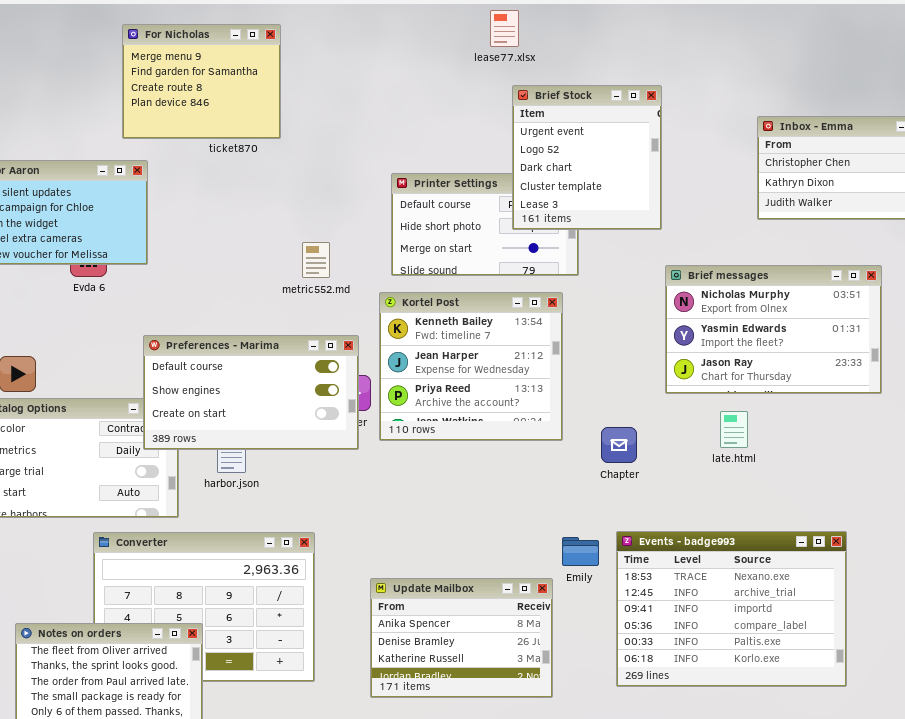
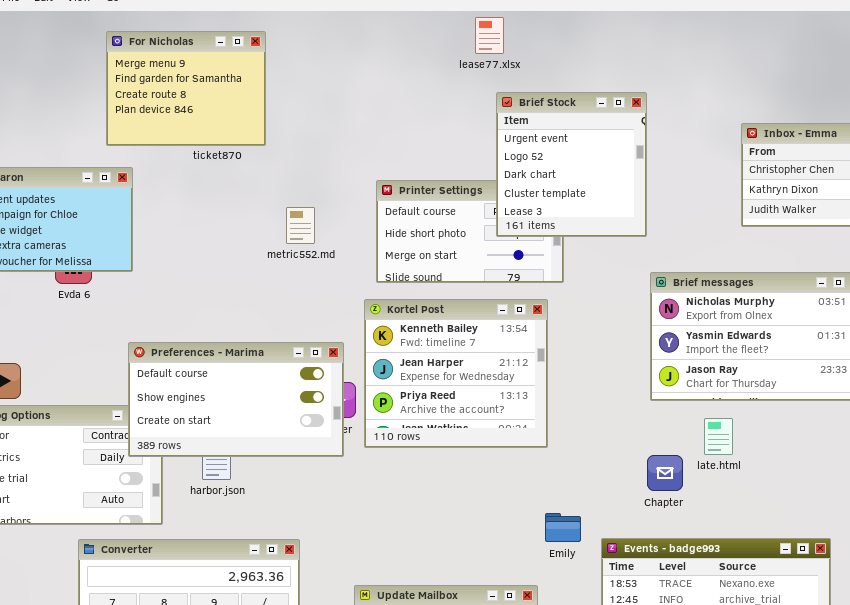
metric552.md: [302,242,330,278] -> [286,207,315,244], moved
Chapter: [601,427,637,463] -> [647,455,683,491], moved
Emily: [562,537,599,566] -> [545,513,581,542], moved

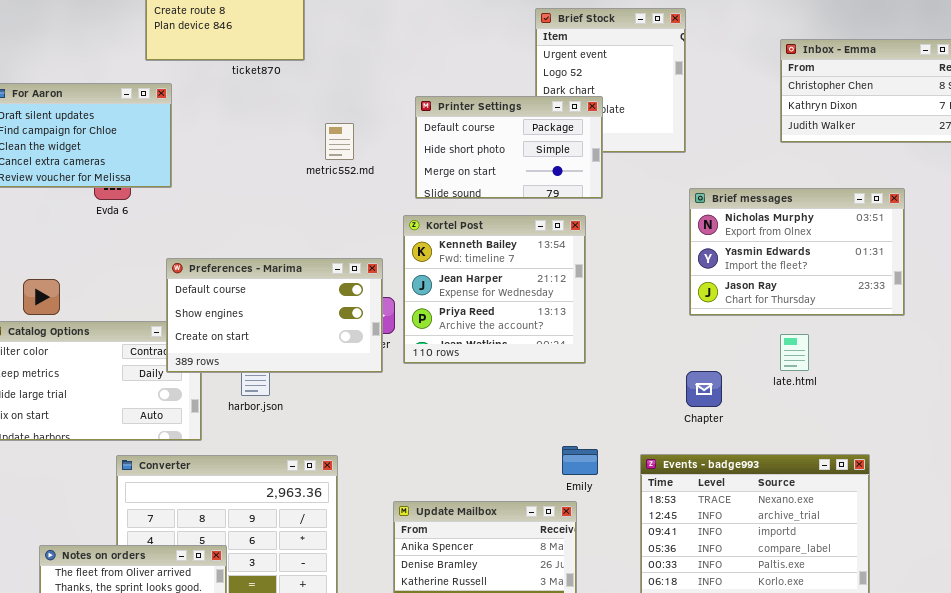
Printer Settings: [376,180,564,283] -> [415,96,603,199], raised
late.html: [704,418,733,455] -> [780,334,809,371], moved
Emily: [545,513,581,542] -> [562,446,598,475], moved

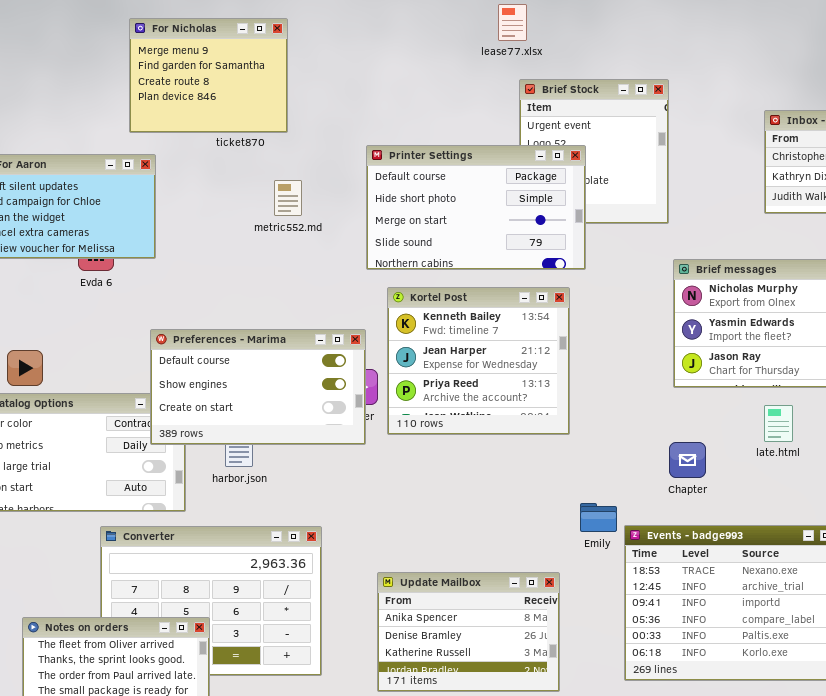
Printer Settings: [415,96,603,199] -> [366,145,586,270], resized
metric552.md: [325,123,354,160] -> [274,180,302,216], moved
Emily: [562,446,598,475] -> [580,503,617,532], moved

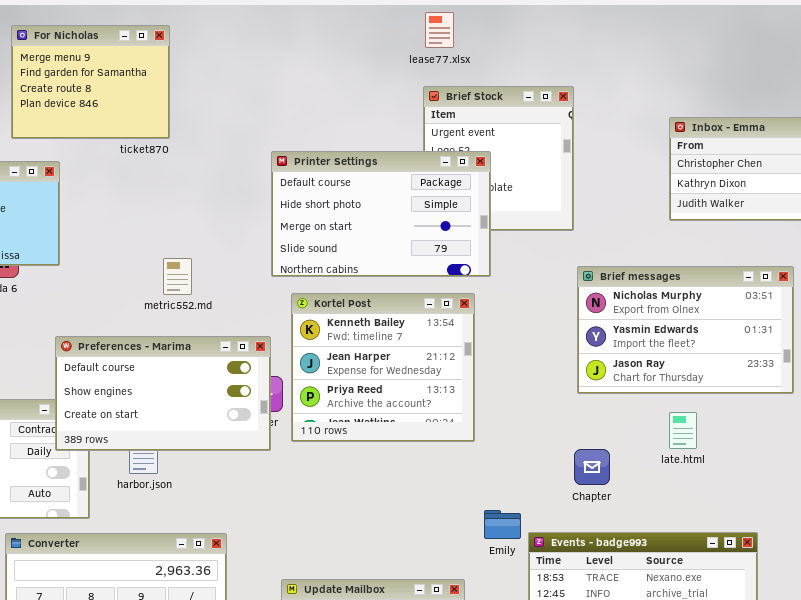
lease77.xlsx: [498,4,527,41] -> [425,12,454,48], moved
For Nicholas: [129,18,288,133] -> [11,25,170,139], moved
metric552.md: [274,180,302,216] -> [163,258,192,295], moved

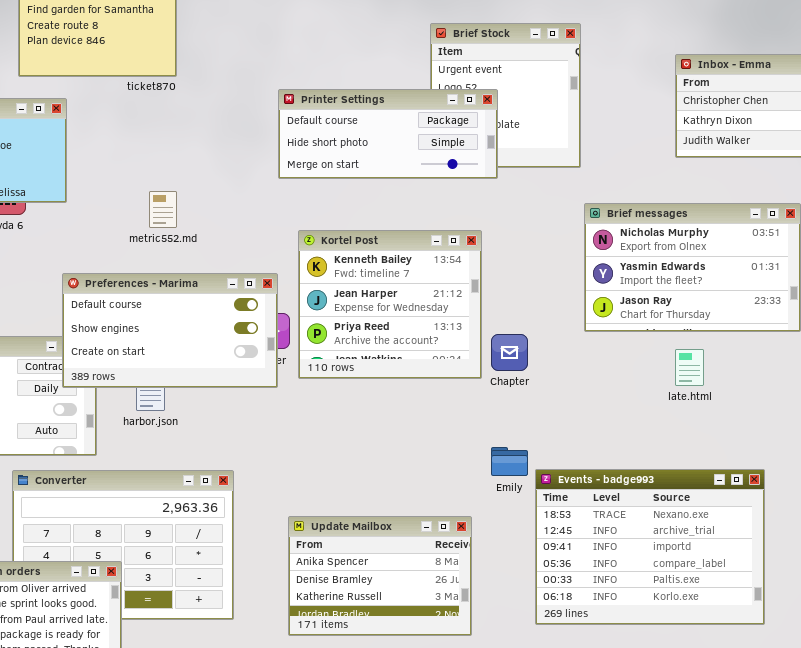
Printer Settings: [271,151,491,277] -> [278,89,498,179], resized
metric552.md: [163,258,192,295] -> [149,191,177,228], moved
Chapter: [574,449,610,485] -> [491,334,528,371], moved

